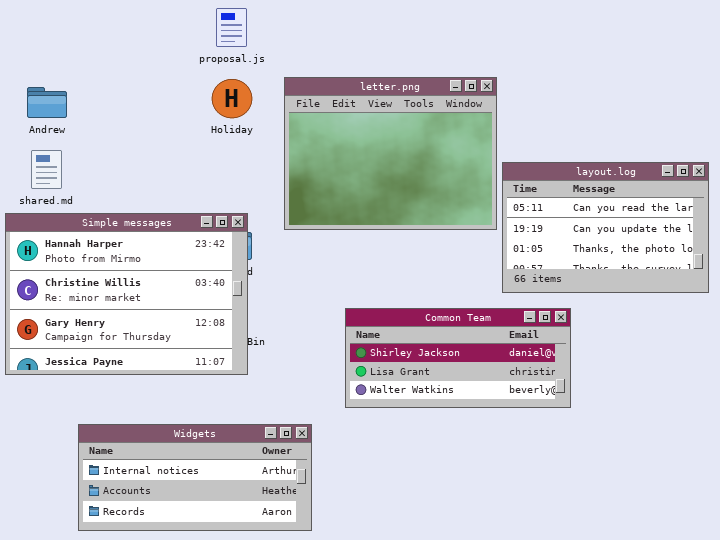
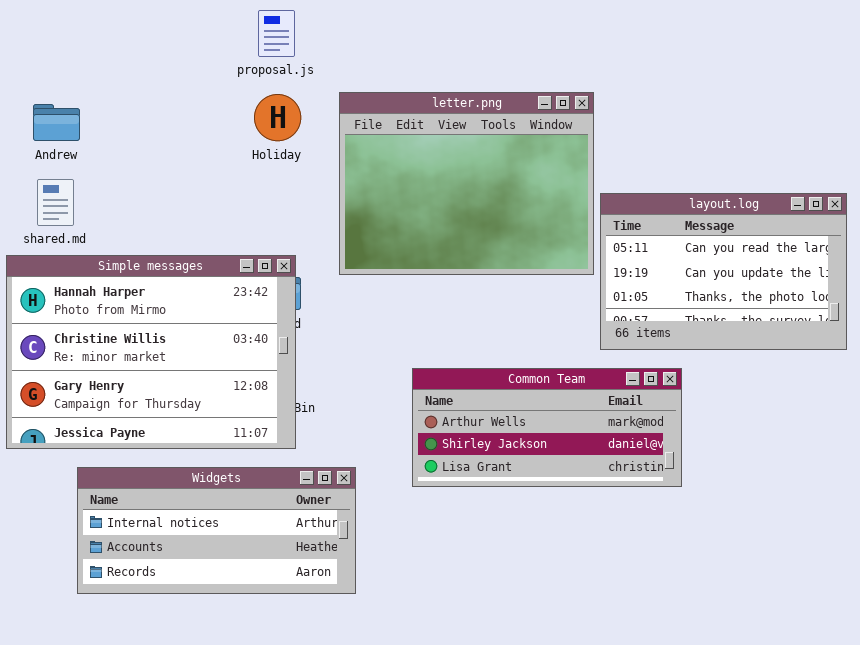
Common Team: [345,308,571,408] -> [412,368,682,487], scrolled up 1 row
Widgets: [78,424,312,531] -> [77,467,356,594], moved

